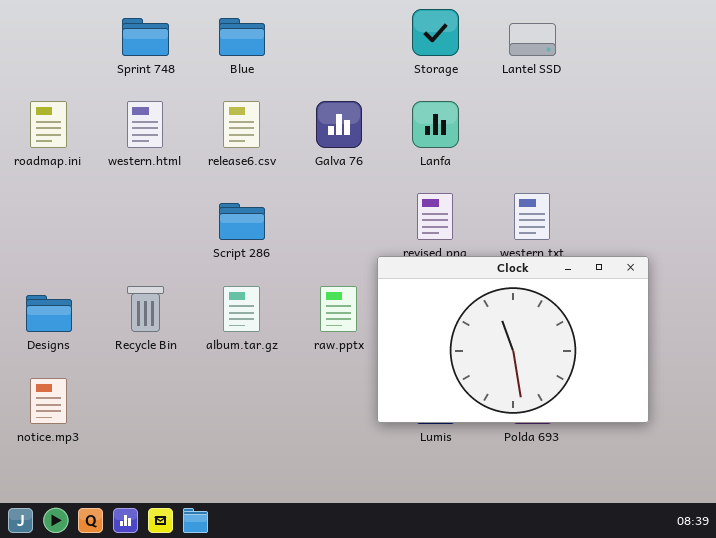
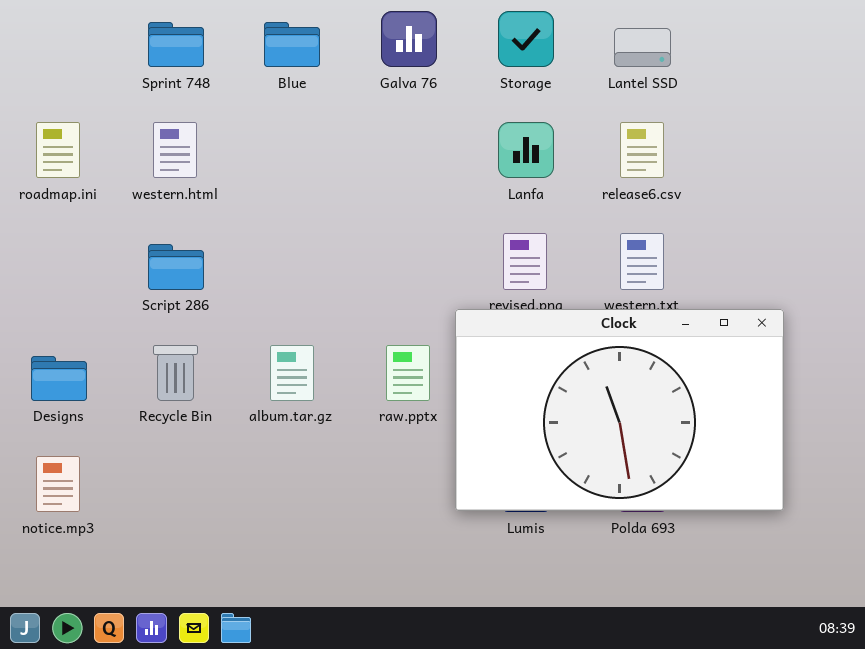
release6.csv: [223,101,260,148] -> [620,122,664,178], moved
Galva 76: [316,101,362,148] -> [381,11,437,67], moved
Script 286: [219,203,265,240] -> [148,244,204,290], moved

